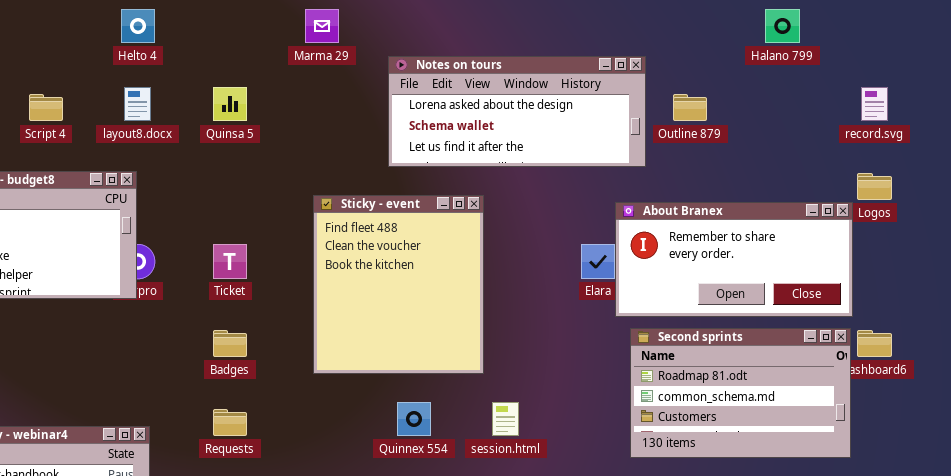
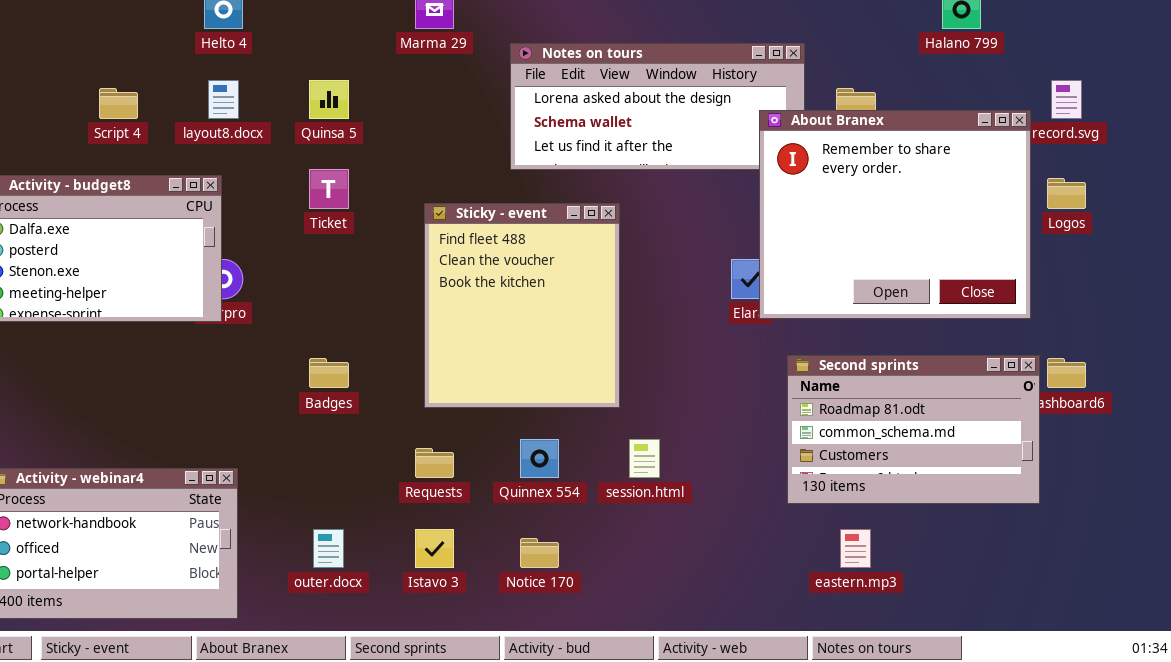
About Branex: [615,202,853,317] -> [759,110,1031,319], moved, resized
Ticket: [213,244,247,279] -> [309,169,349,209], moved
Requests: [213,409,247,436] -> [415,448,454,478], moved

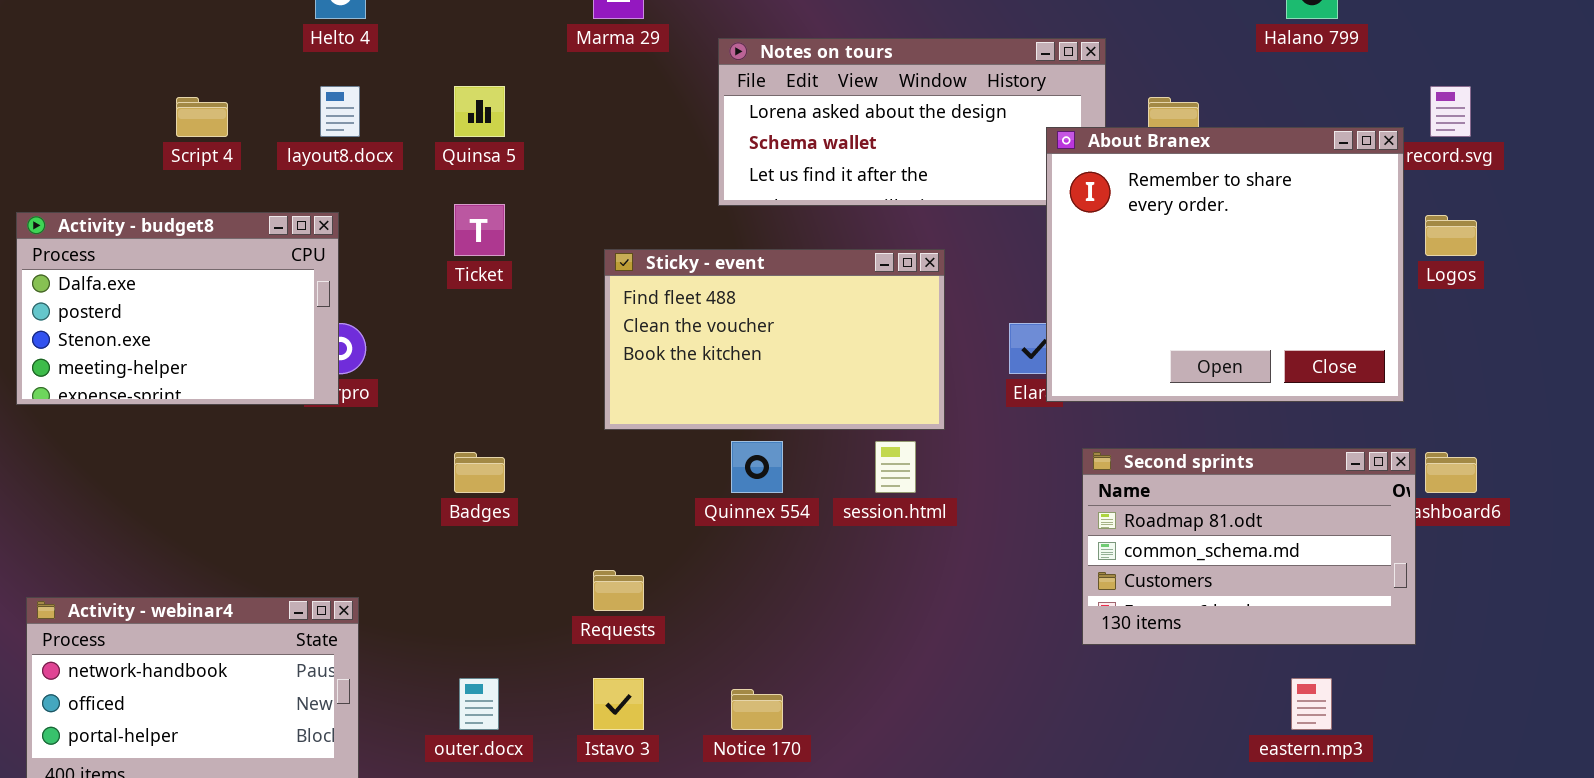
Sticky - event: [424,203,620,408] -> [604,249,945,430], resized
Quinnex 554: [520,439,559,478] -> [731,441,783,493], moved
session.html: [629,439,660,478] -> [875,441,916,493], moved
eastern.mp3: [840,529,871,568] -> [1291,678,1332,730], moved

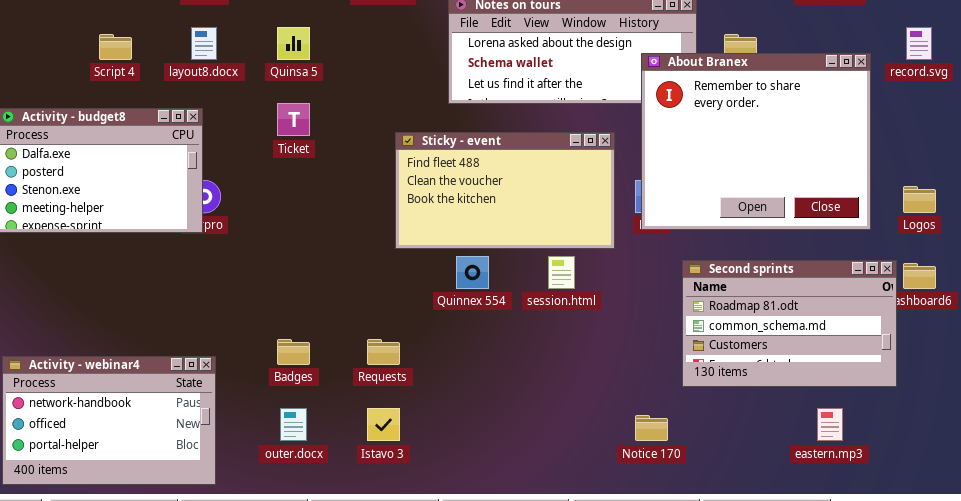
About Branex: [1046,127,1404,402] -> [641,53,871,230], moved
Logos: [1425,215,1477,256] -> [903,186,936,213], moved
Sticky - event: [604,249,945,430] -> [395,132,615,249], moved
Badges: [454,452,505,493] -> [277,339,310,365], moved
Notice 170: [731,689,783,730] -> [635,415,668,441], moved

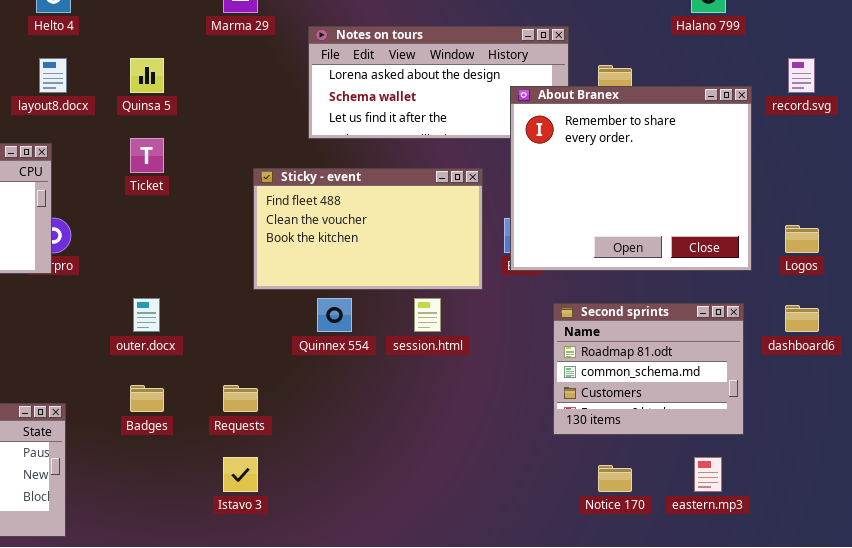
Second sprints: [682,260,897,387] -> [553,303,744,435], resized
outer.docx: [280,408,307,441] -> [133,298,160,332], moved
Notice 170: [635,415,668,441] -> [598,465,632,492], moved

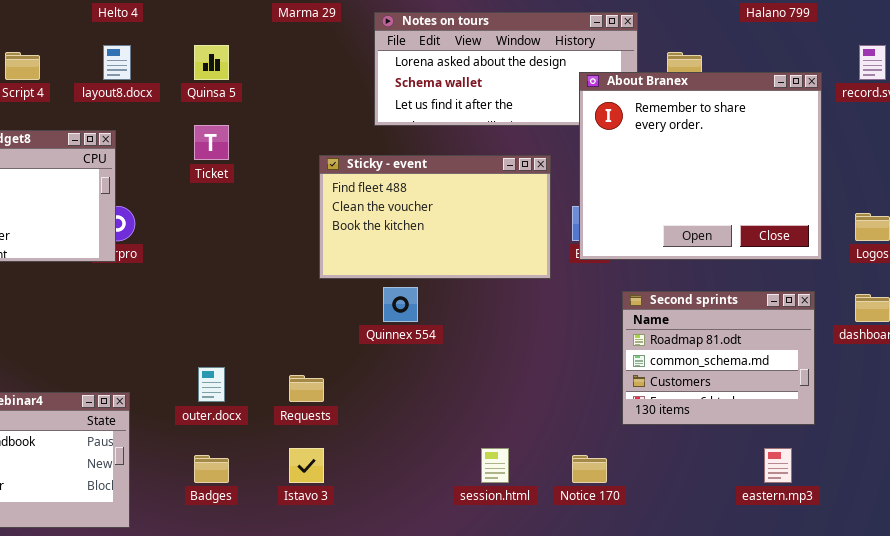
outer.docx: [133,298,160,332] -> [198,367,225,402], moved
session.html: [414,298,441,332] -> [481,448,509,483], moved
Badges: [130,385,164,412] -> [194,455,229,483], moved
Notice 170: [598,465,632,492] -> [572,455,607,483], moved

